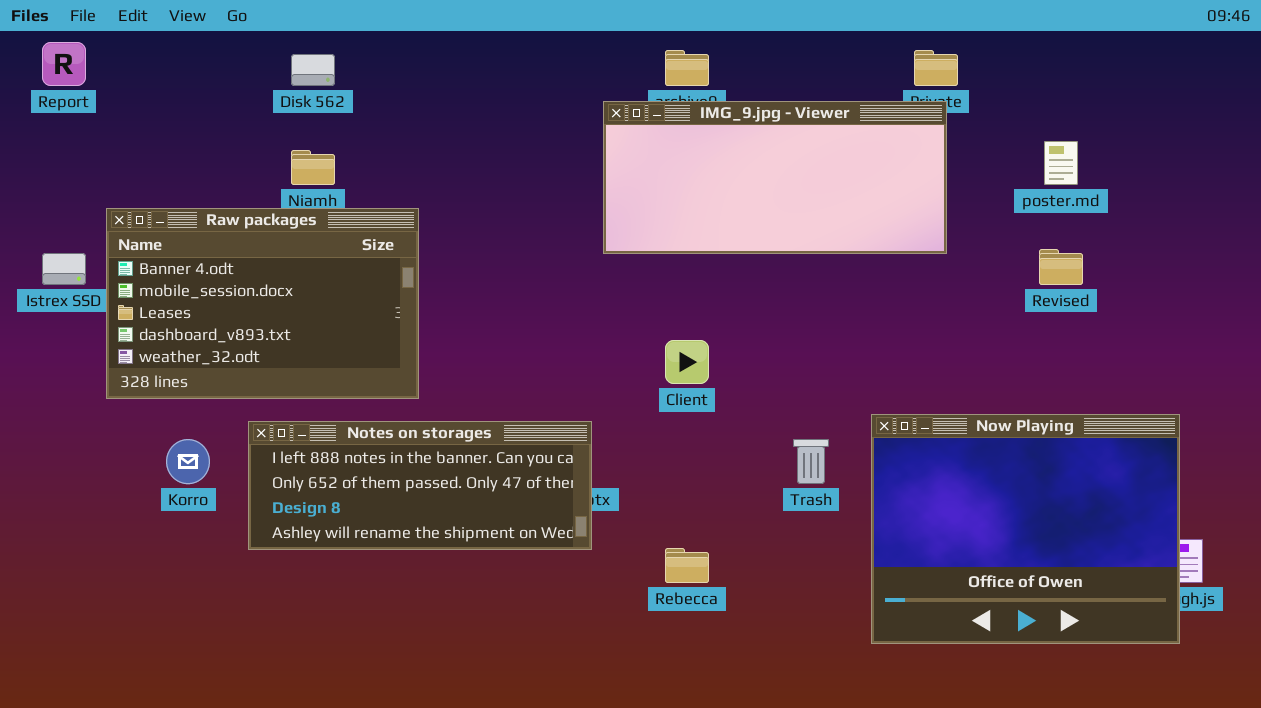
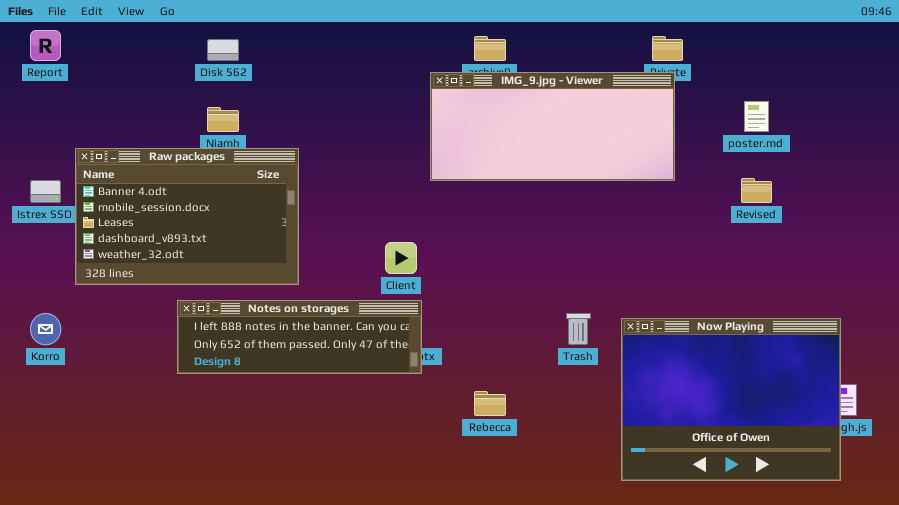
Client: [665,340,709,384] -> [385,242,417,274], moved
Now Playing: [871,414,1180,644] -> [621,318,841,481], moved
Notes on storages: [248,421,592,550] -> [177,300,422,374], resized
Korro: [166,439,210,484] -> [30,313,61,345], moved

